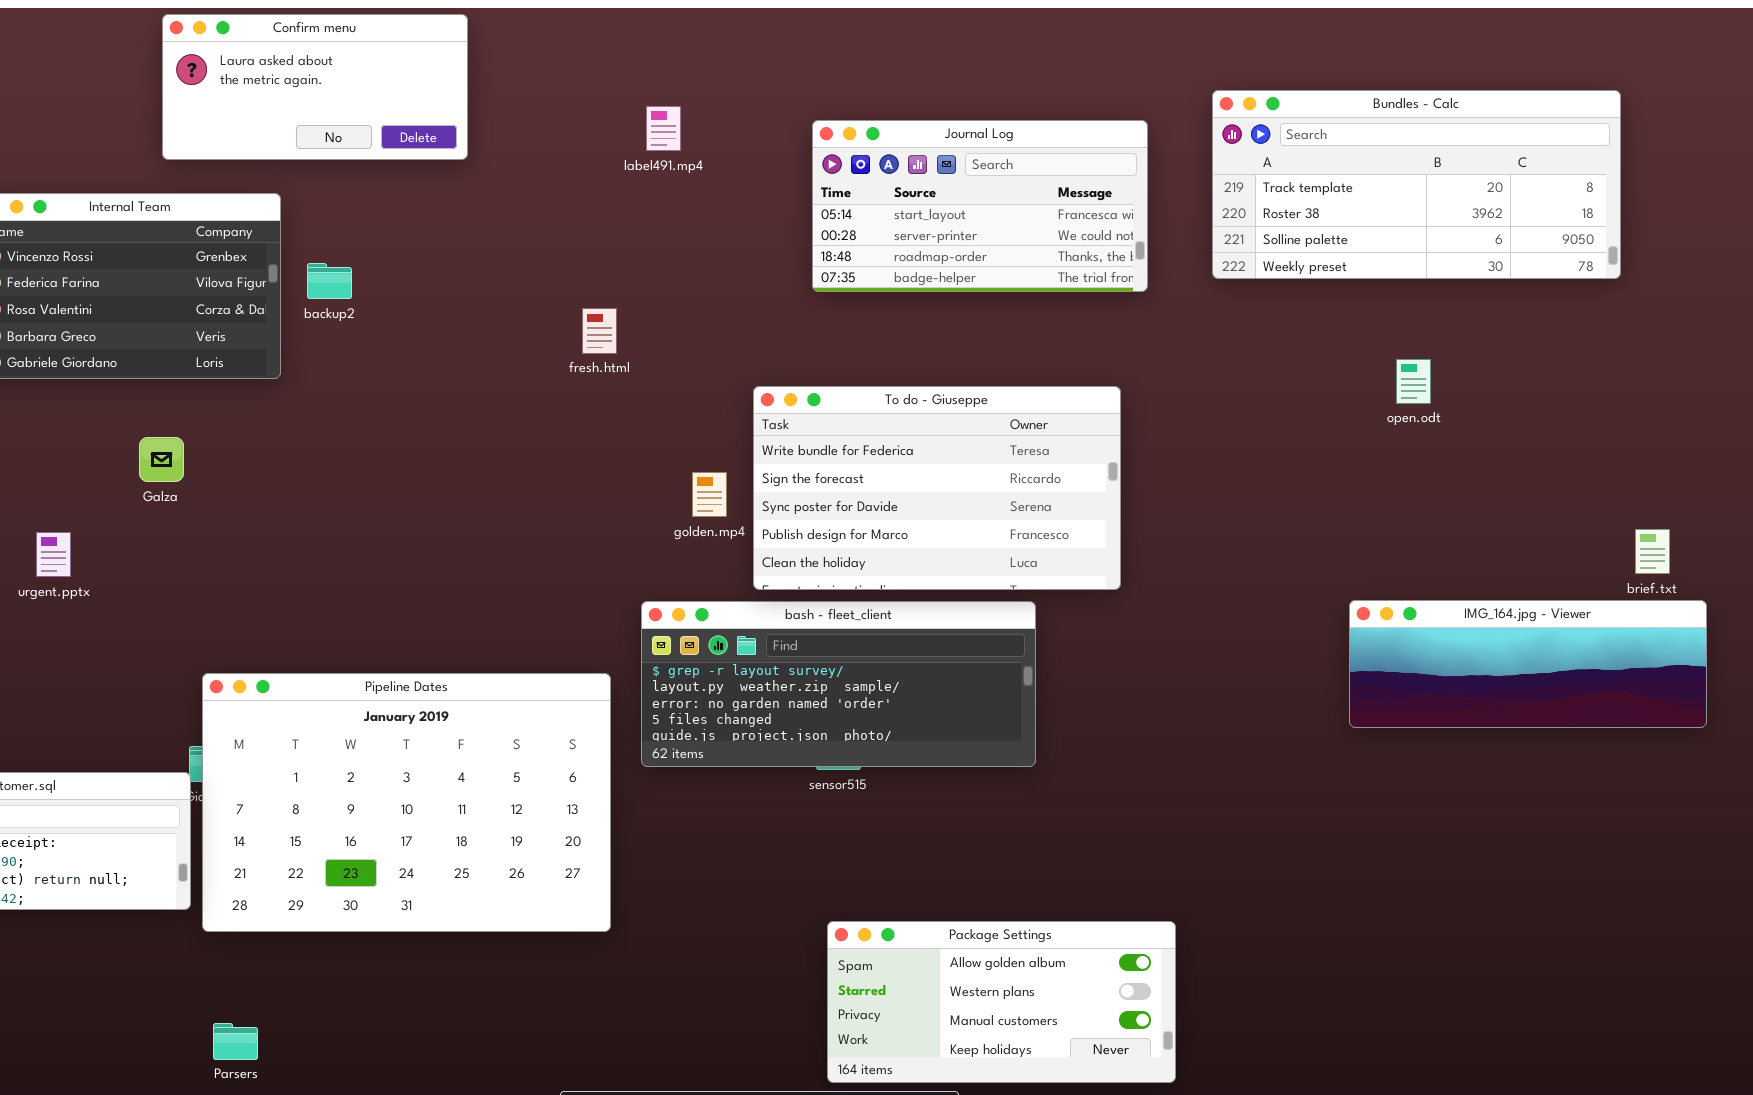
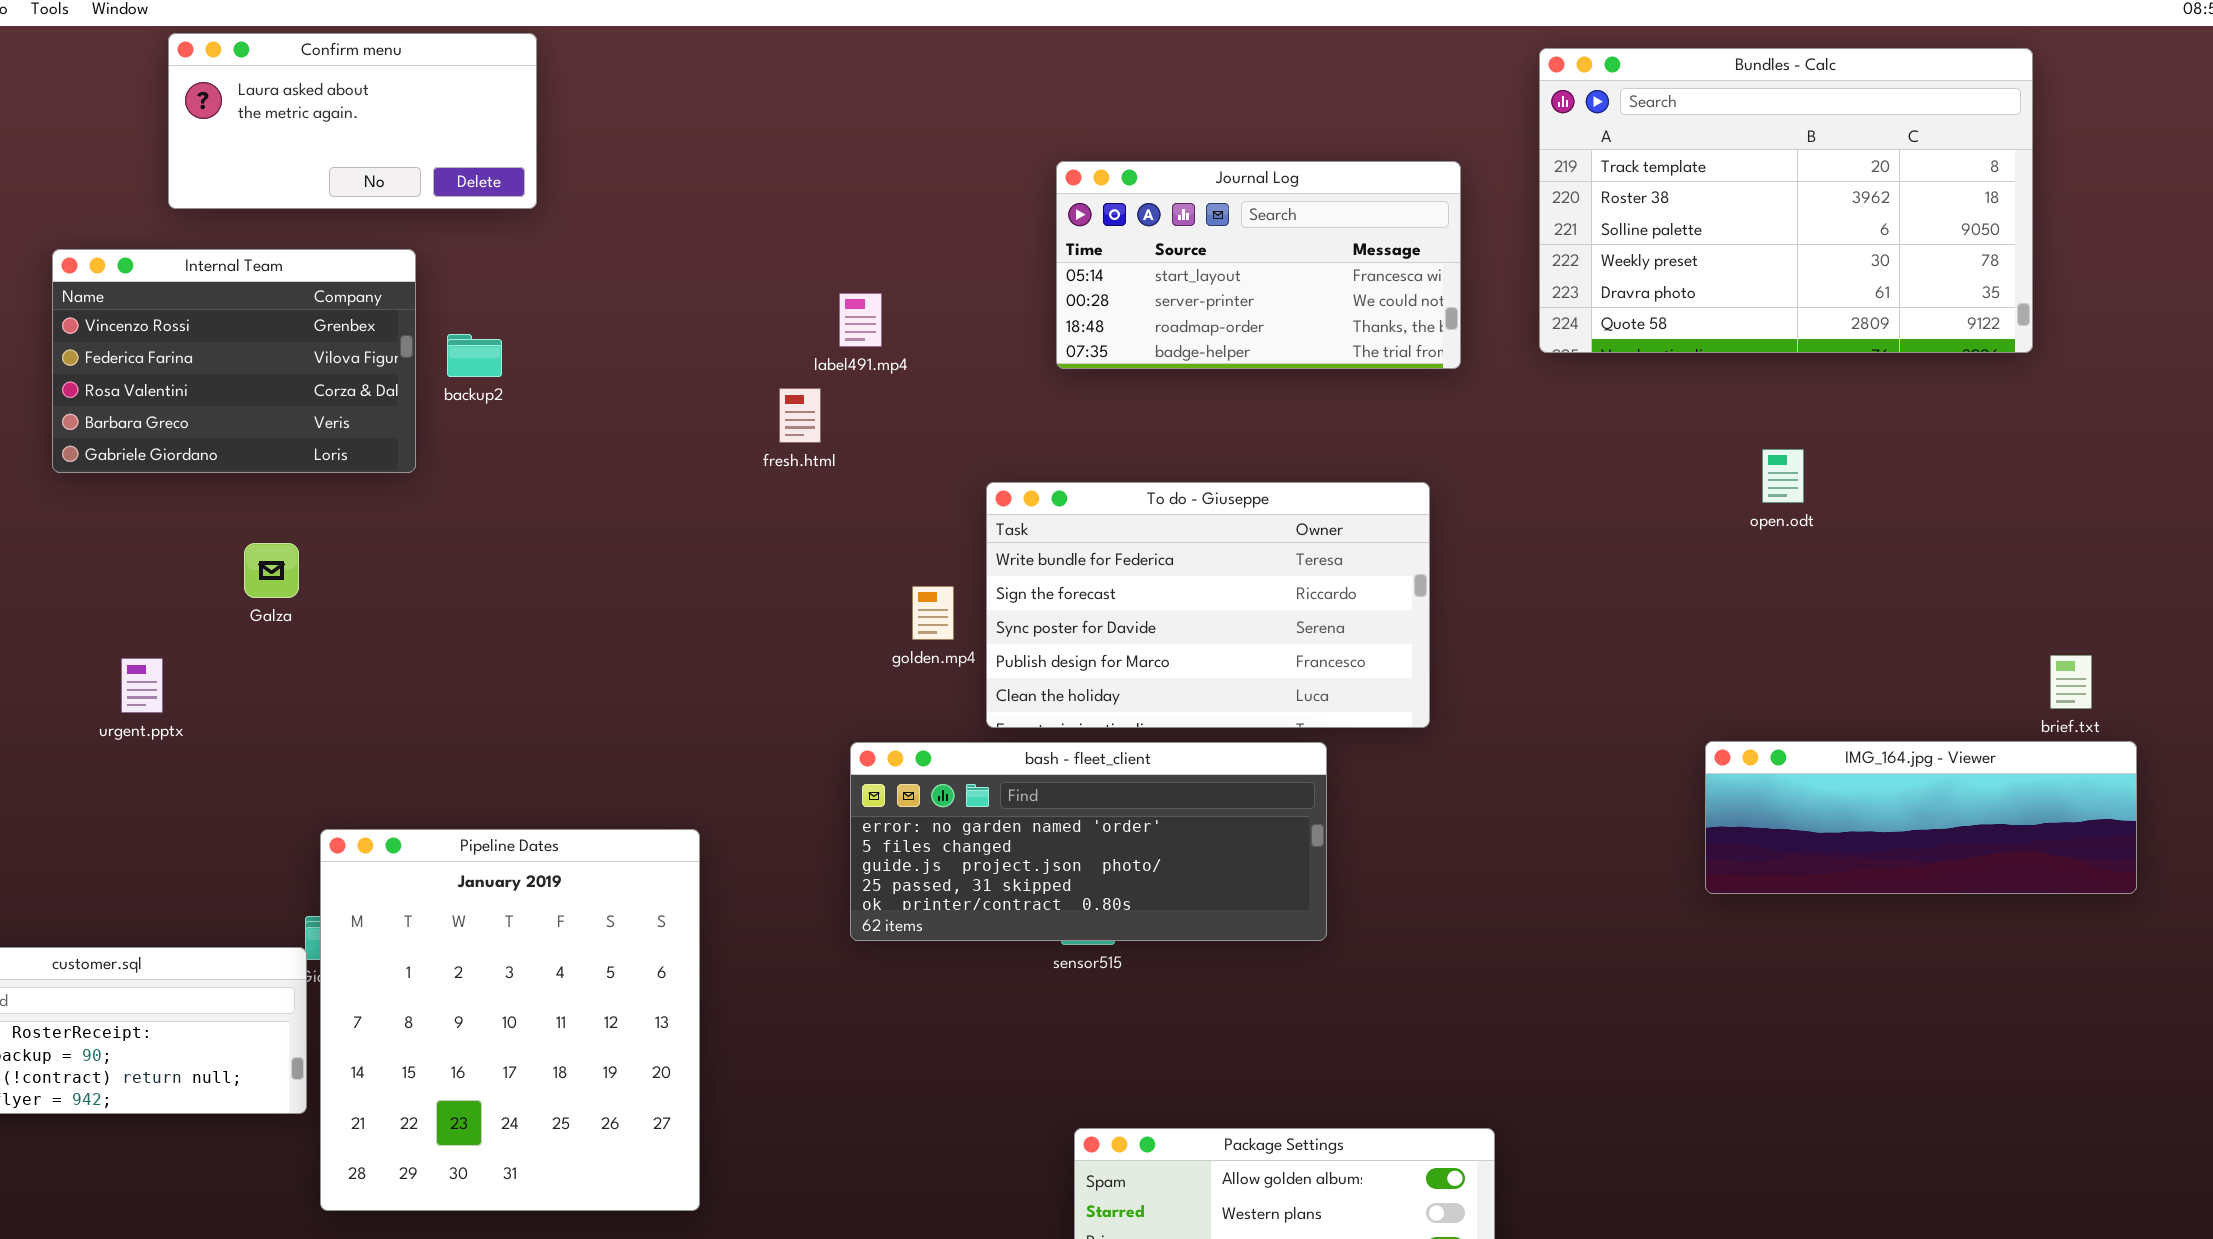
Confirm menu: [162,14,468,160] -> [168,33,537,209], moved
Bundles - Calc: [1212,90,1621,279] -> [1539,48,2033,353], resized
label491.mp4: [646,106,681,151] -> [839,293,882,347], moved
bash - fleet_client: [641,601,1036,767] -> [850,742,1327,941], scrolled down 2 rows
Pipeline Dates: [202,673,611,932] -> [320,829,700,1211], resized

